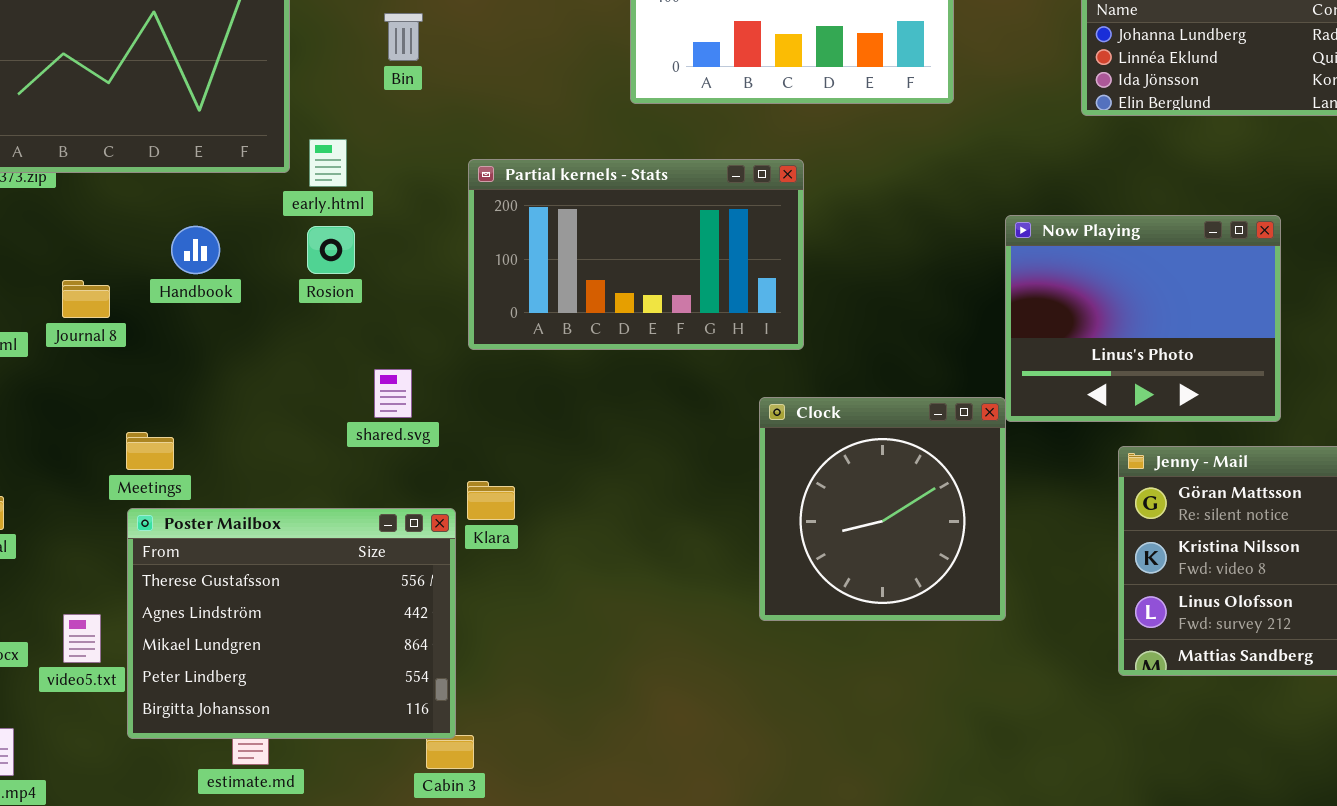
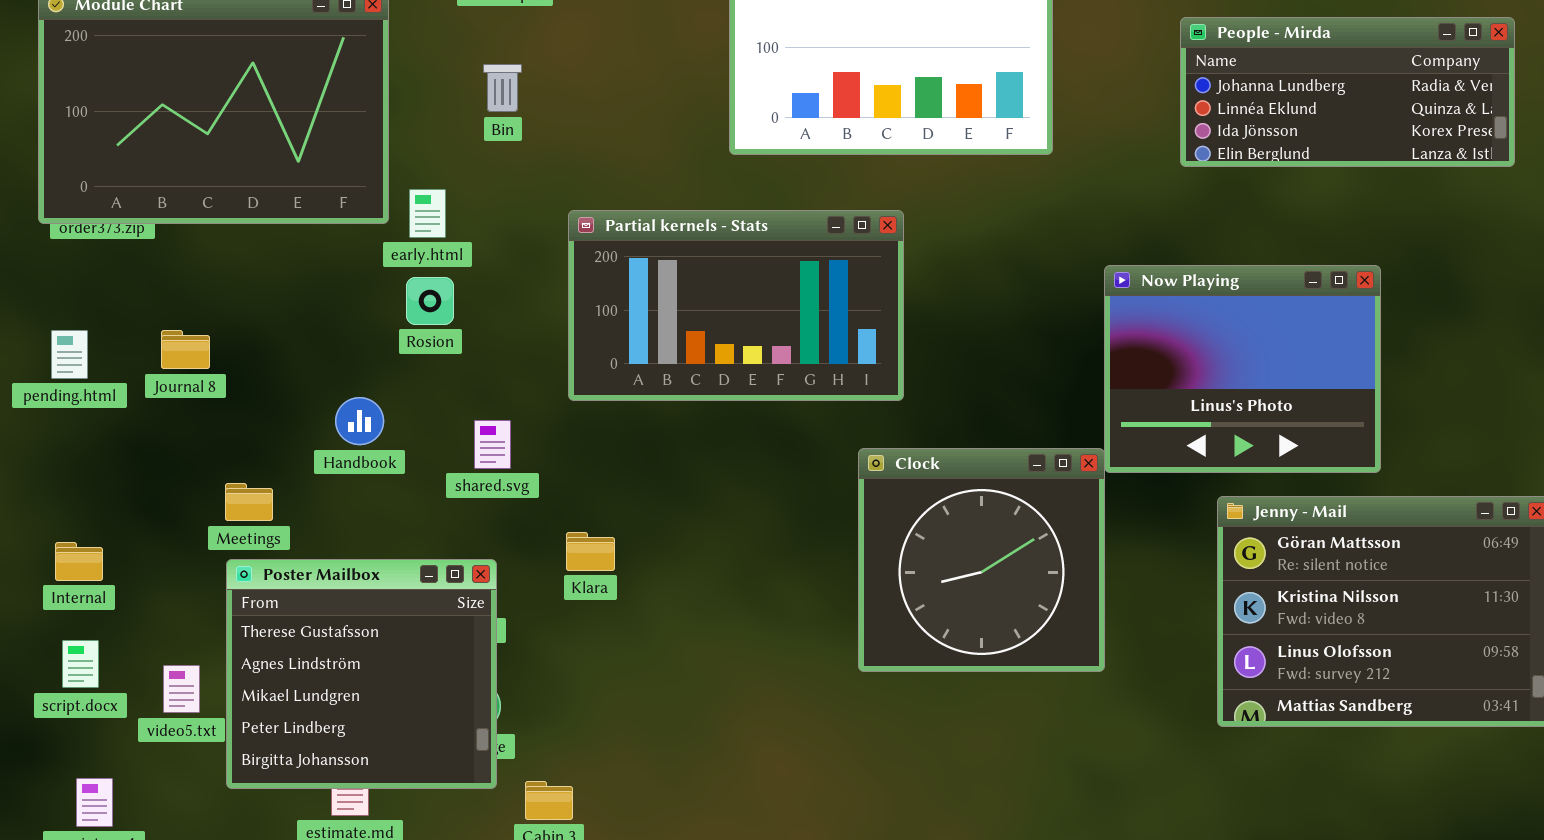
Handbook: [171,226,220,274] -> [335,397,384,445], moved
Poster Mailbox: [127,508,456,739] -> [226,559,497,789], resized

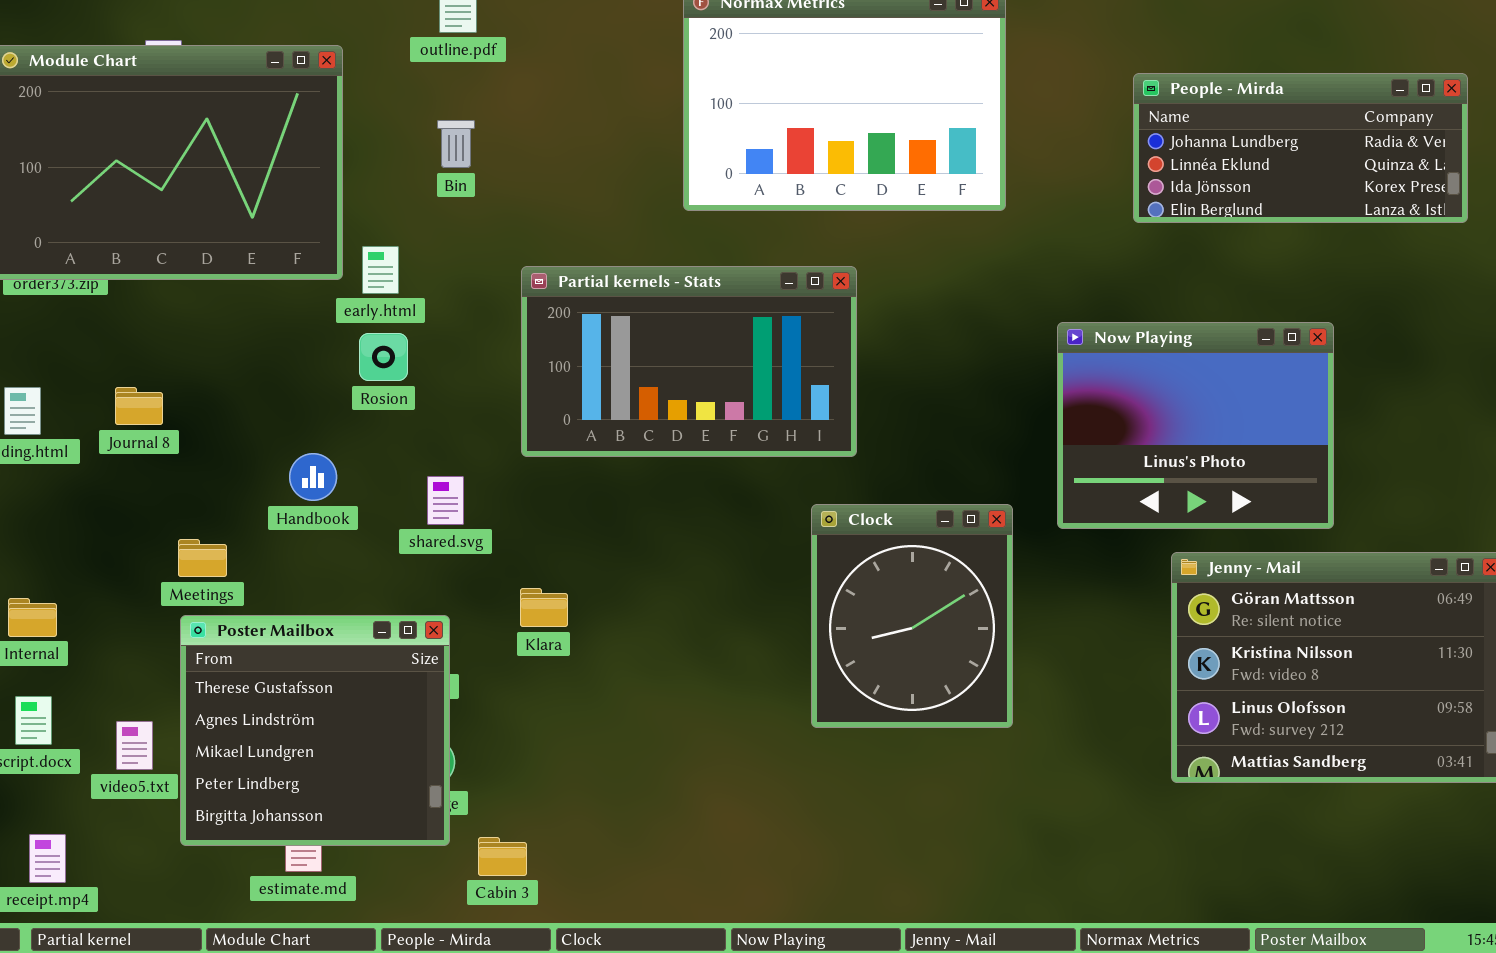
Clock: [858,448,1105,672] -> [811,504,1013,728], resized

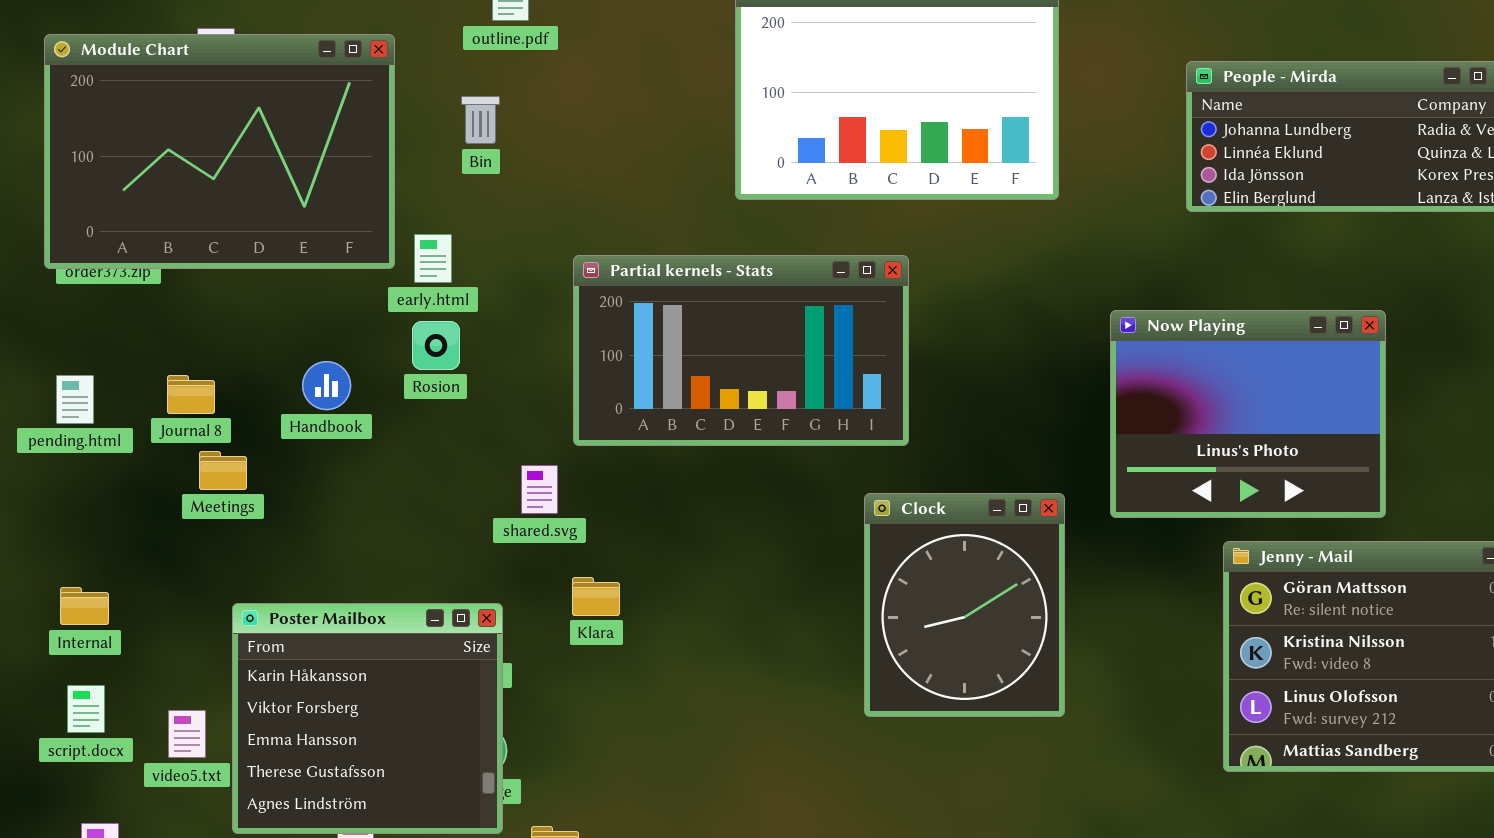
Bin: [437,120,475,168] -> [461,96,500,144], moved
Handbook: [289,453,337,501] -> [302,361,351,410], moved
shared.svg: [427,476,464,525] -> [521,465,558,514], moved
Meetings: [178,539,227,577] -> [199,451,247,490], moved
Poster Mailbox: [180,615,450,846] -> [232,603,503,834], scrolled up 3 rows

